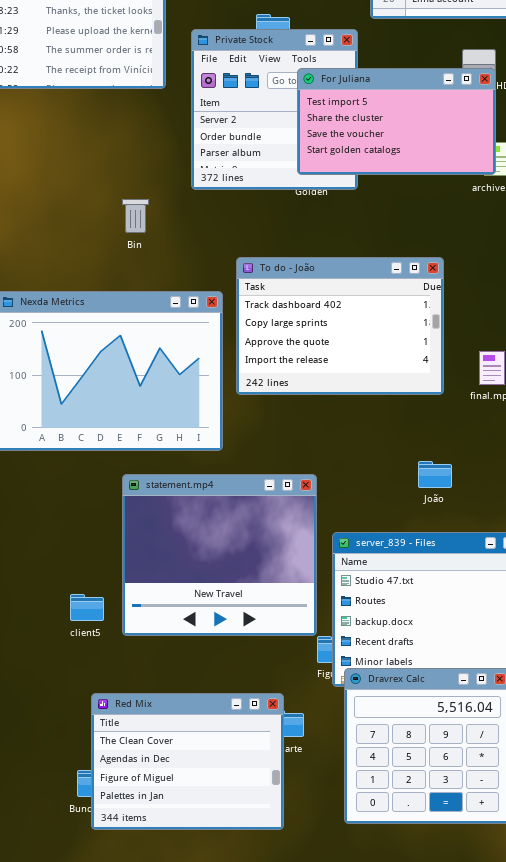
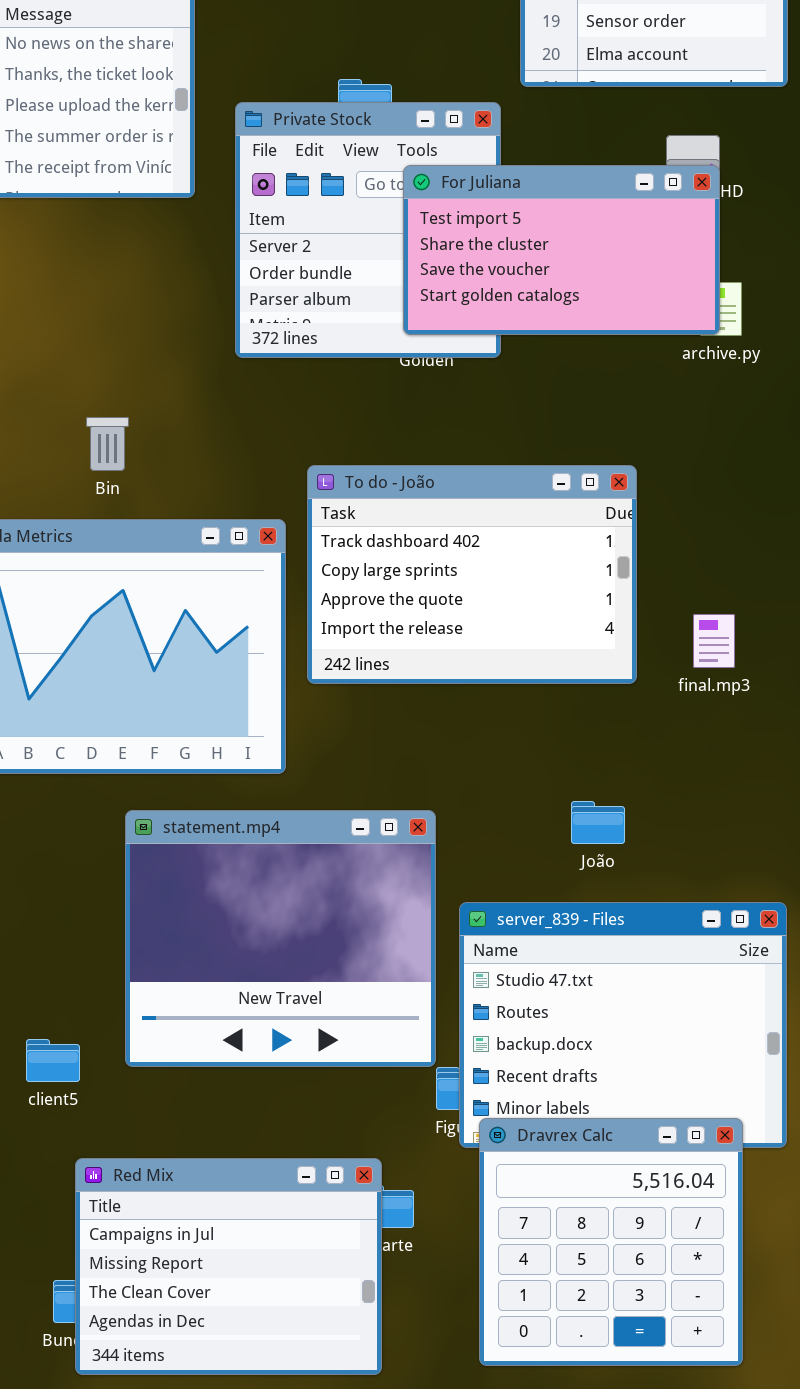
Bin: [122,199,149,233] -> [86,417,129,471], moved
João: [418,461,452,488] -> [571,801,625,844], moved
client5: [70,594,104,621] -> [26,1039,80,1082], moved
Red Mix: [91,693,284,830] -> [75,1158,382,1375], scrolled up 2 rows

